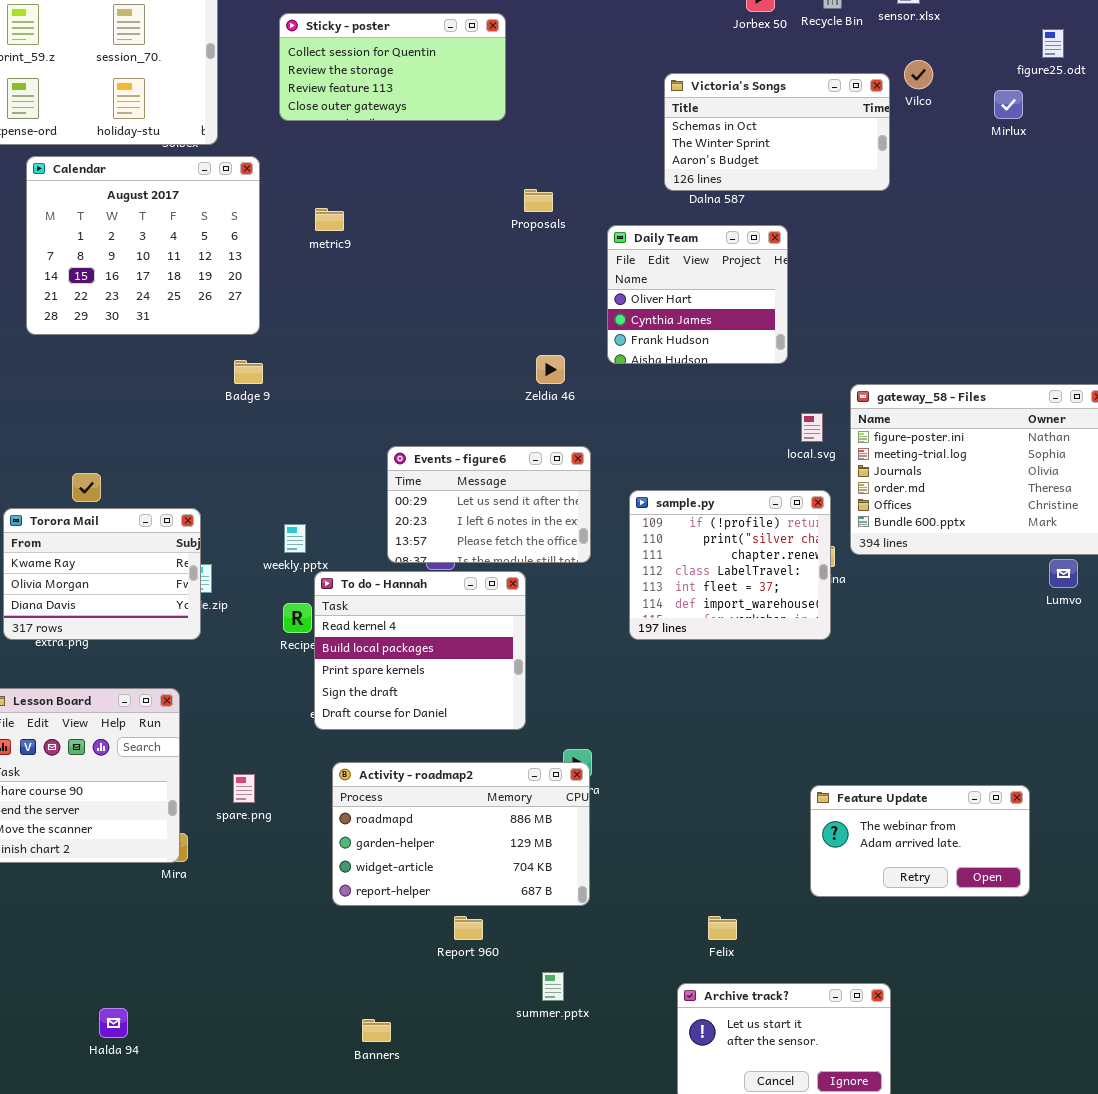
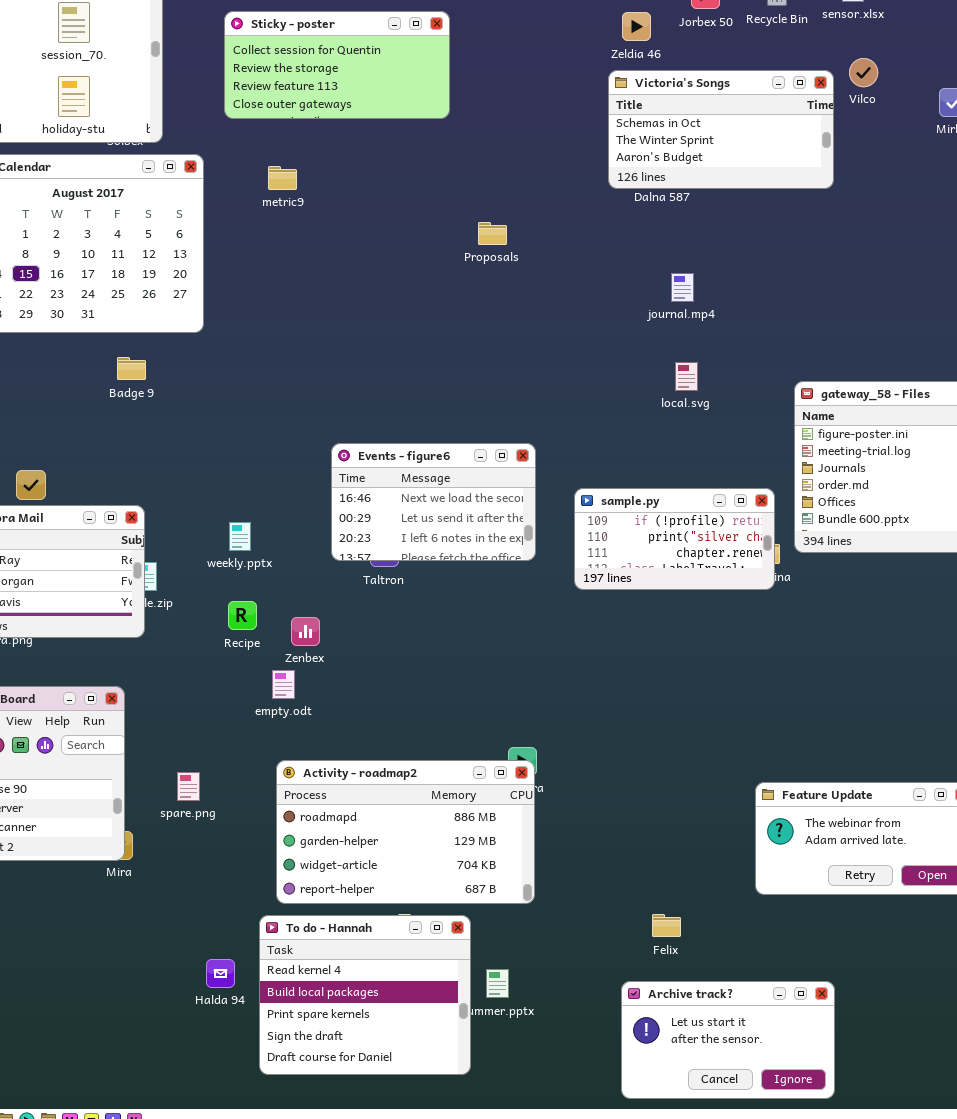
Proposals: [524,189,553,212] -> [478,222,507,245], moved
metric9: [315,208,344,231] -> [268,166,297,190], moved
Daily Team: [607,225,788,364] -> none, closed
Zeldia 46: [536,355,565,384] -> [622,12,651,41], moved
Badge 9: [234,360,263,384] -> [117,357,146,380], moved
local.svg: [801,413,823,442] -> [675,362,698,391], moved
Events - figure6: [387,446,591,563] -> [331,443,536,561], scrolled up 1 row
sample.py: [629,490,831,640] -> [574,488,775,590], resized
To do - Hannah: [314,571,526,730] -> [259,915,471,1075], moved
Halda 94: [99,1008,128,1038] -> [206,959,235,988], moved

